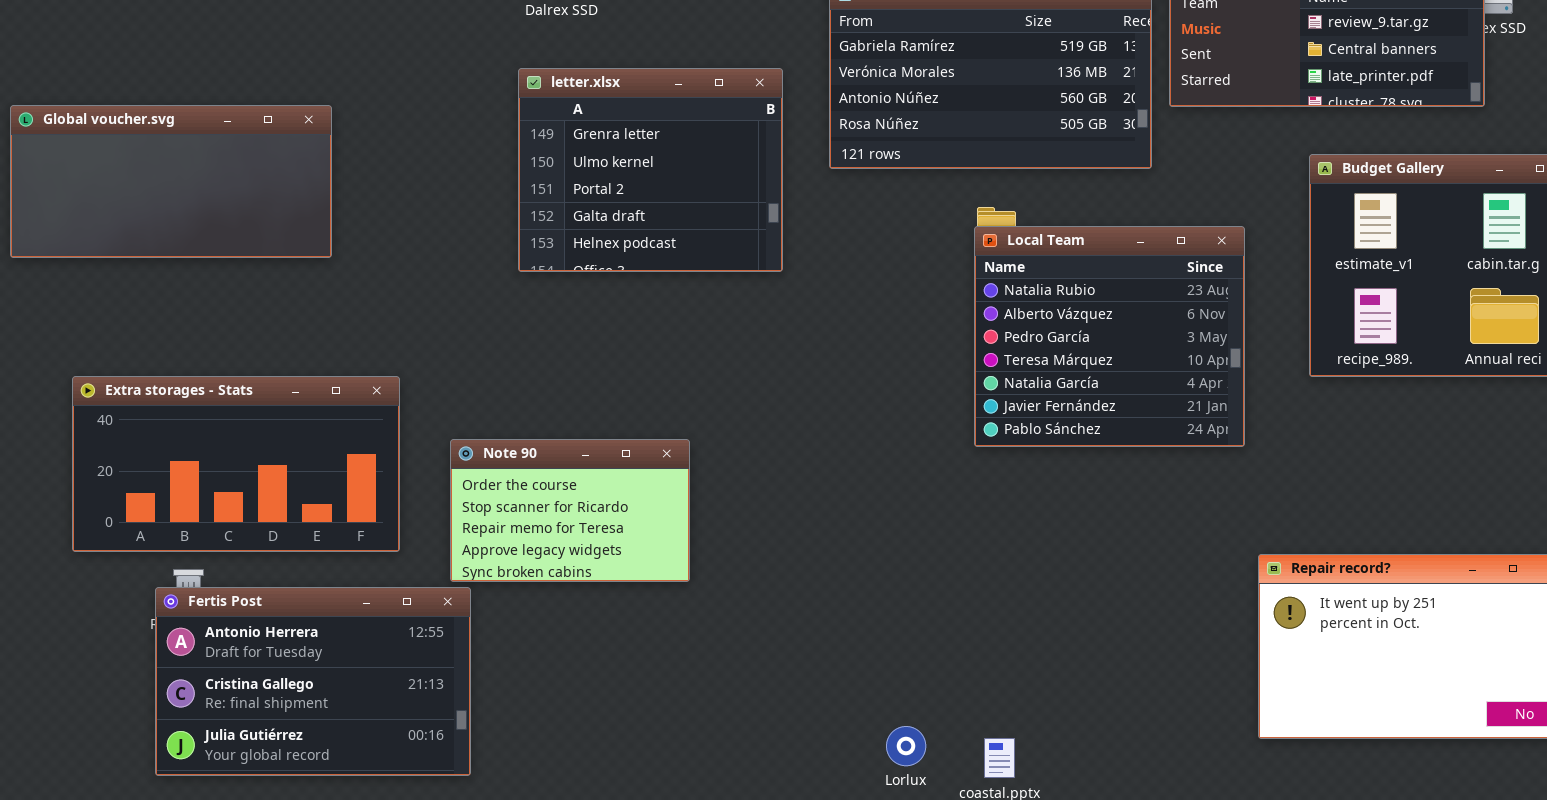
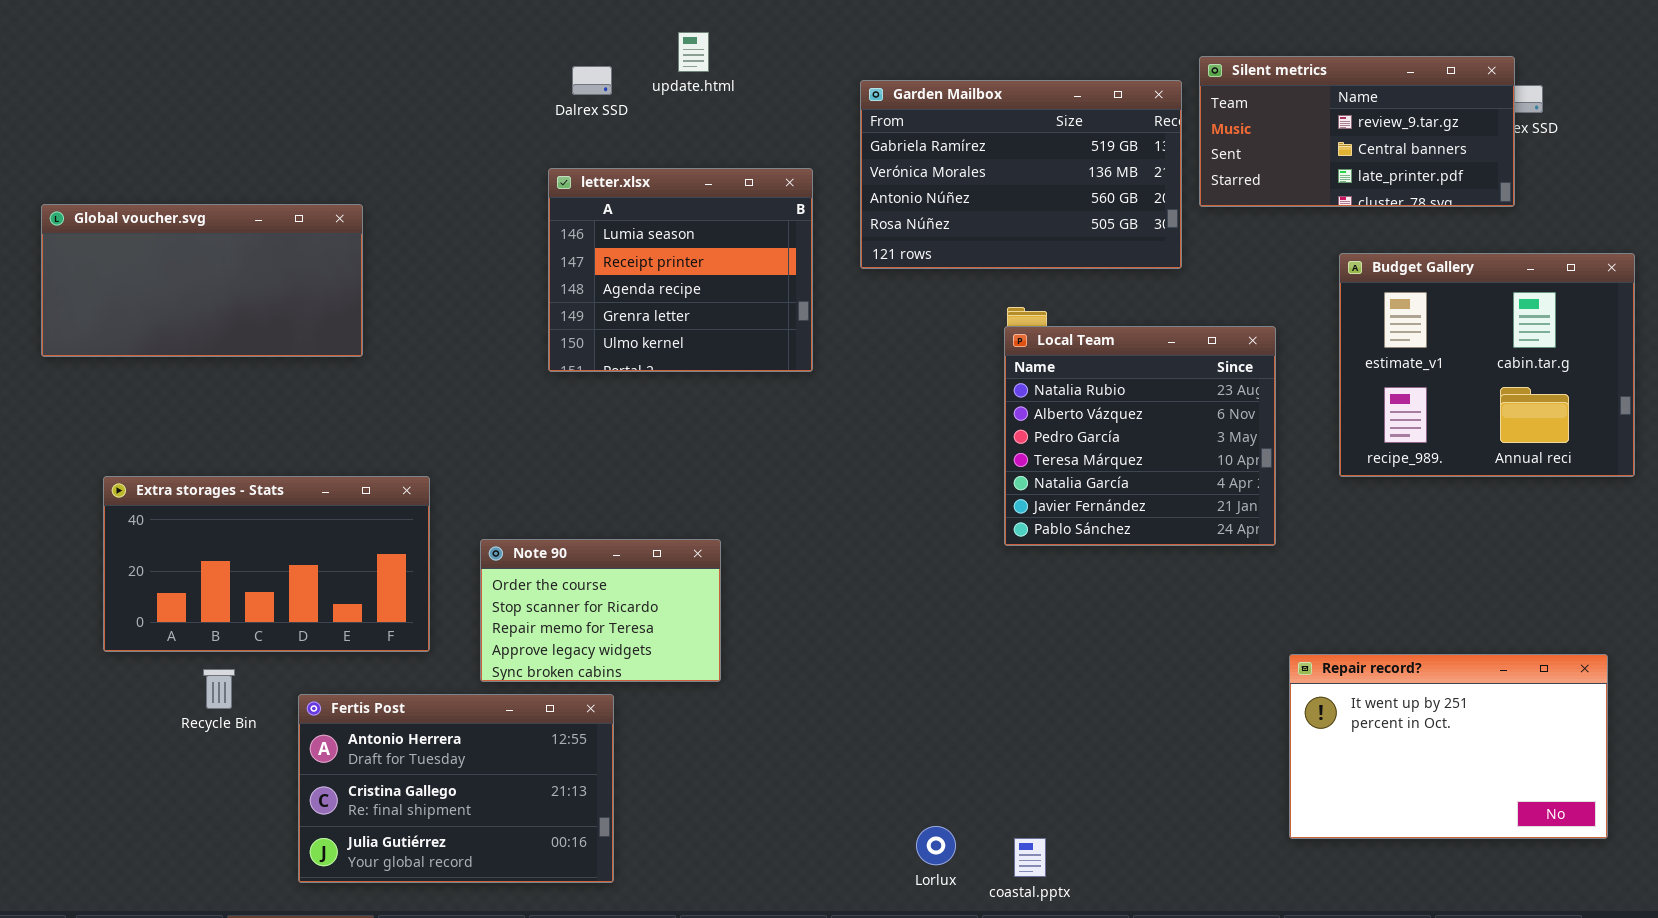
letter.xlsx: [518,68,783,272] -> [548,168,813,372], scrolled up 3 rows
Fertis Post: [155,587,471,776] -> [298,694,614,883], moved

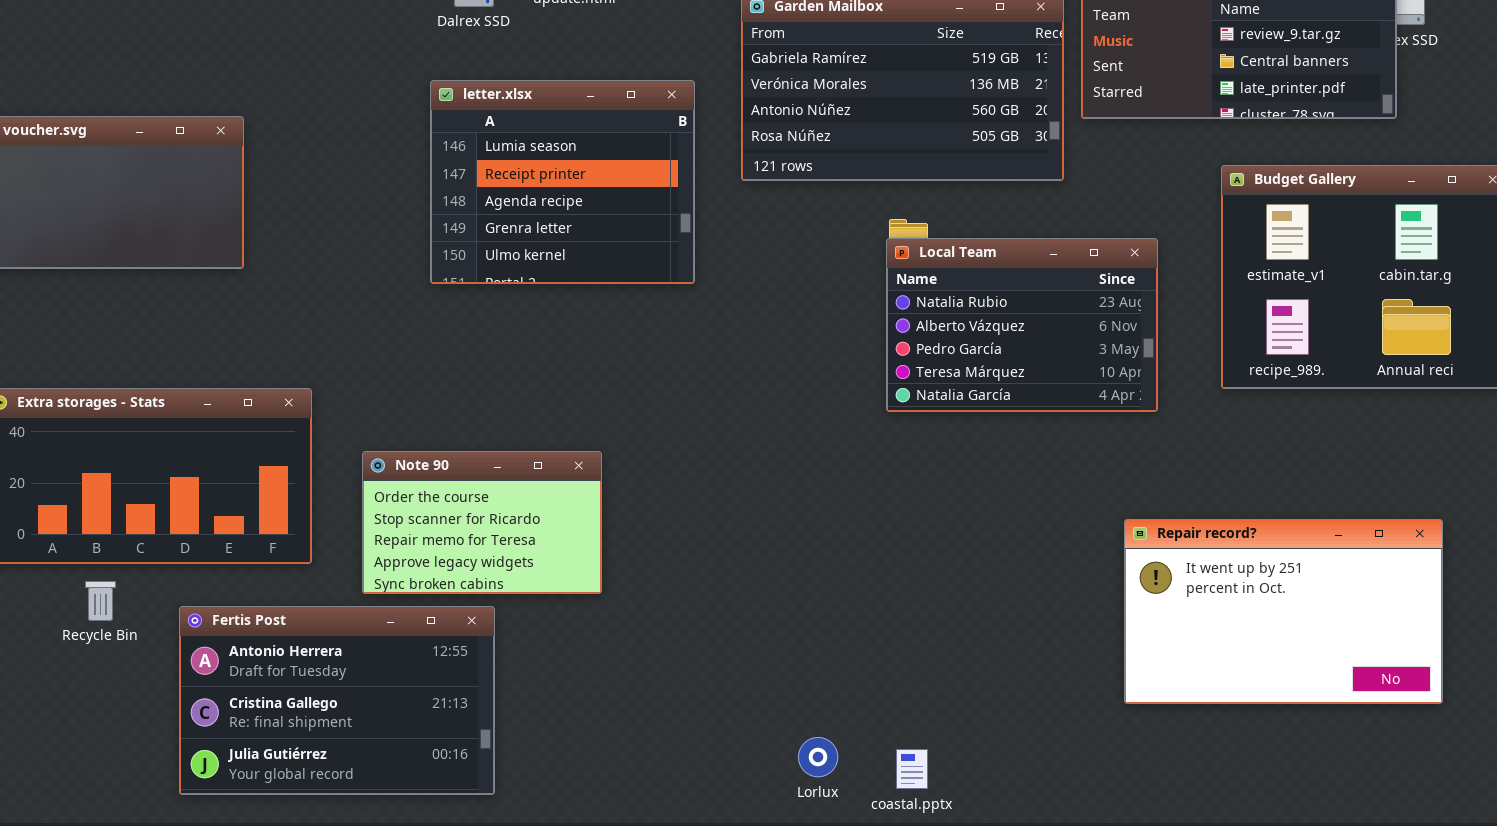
Local Team: [1004,326,1276,546] -> [886,238,1158,412], resized
Repair record?: [1289,654,1608,839] -> [1124,519,1443,704], moved

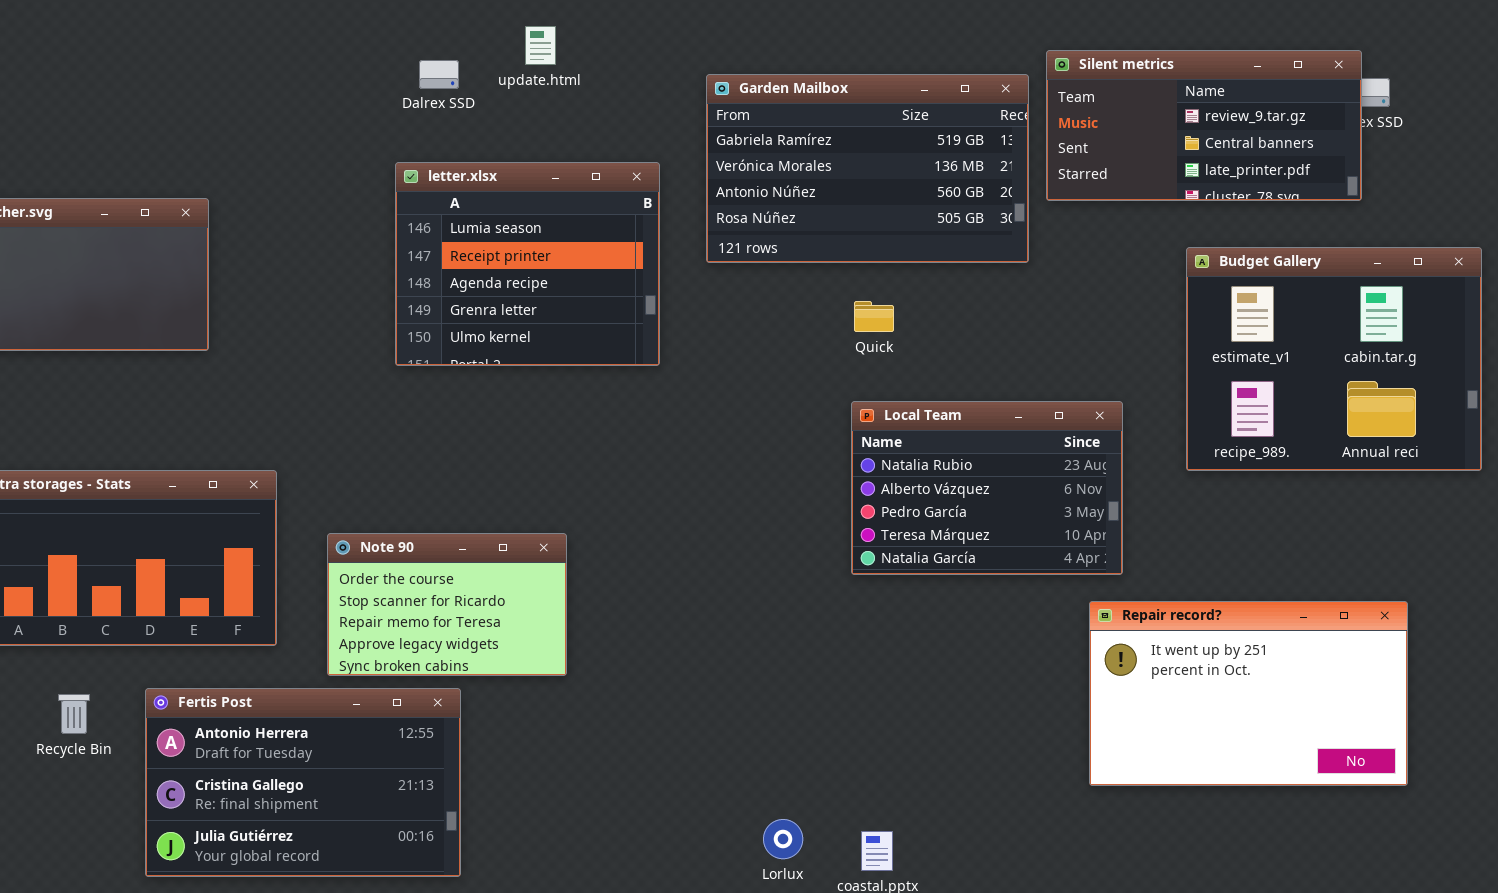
Local Team: [886,238,1158,412] -> [851,401,1123,575], moved
Recycle Bin: [85,581,116,621] -> [58,694,90,734], moved

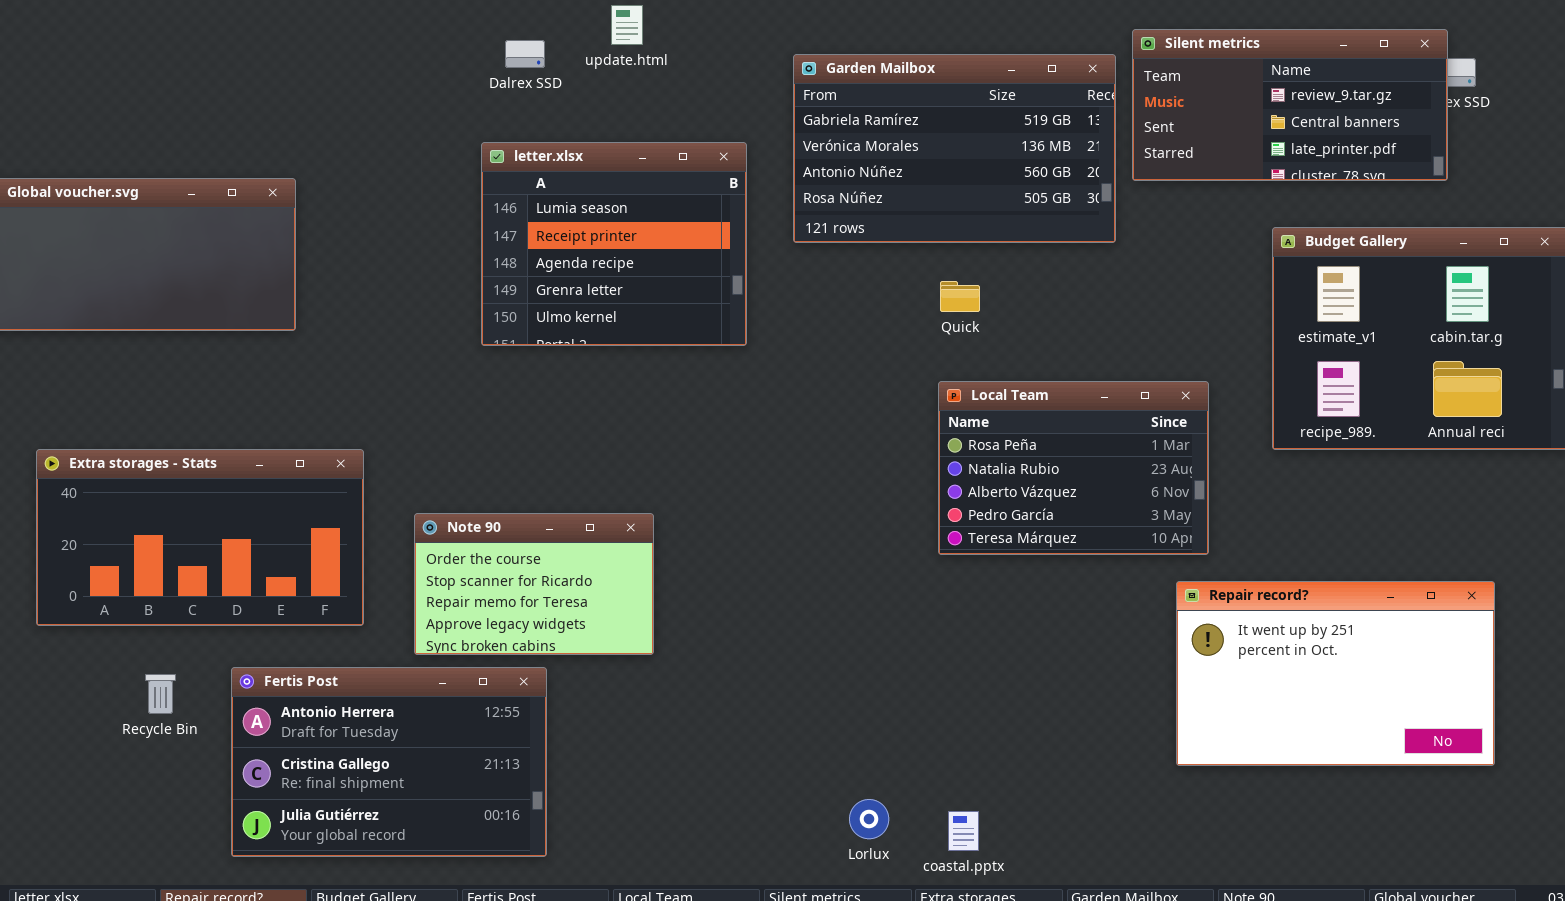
Local Team: [851,401,1123,575] -> [938,381,1209,555], scrolled up 1 row

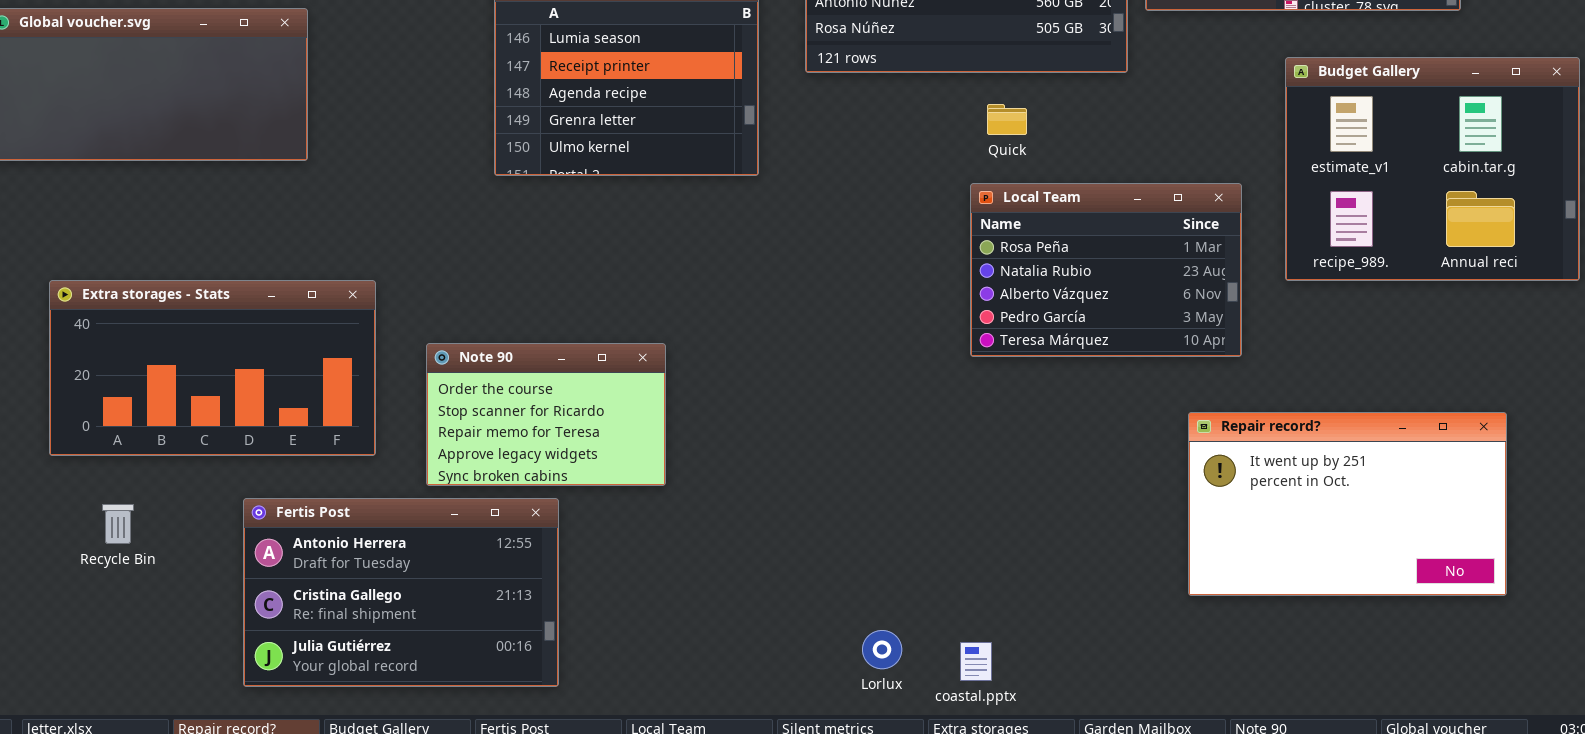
Quick: [940,281,980,312] -> [987,104,1027,135], moved
Local Team: [938,381,1209,555] -> [970,183,1242,357], moved
Recycle Bin: [145,674,176,714] -> [102,504,134,544], moved

